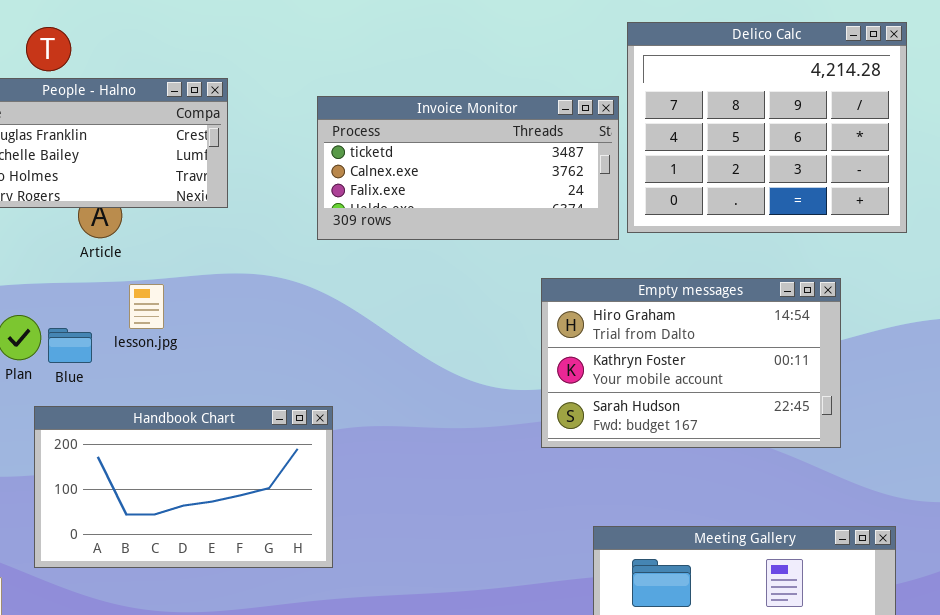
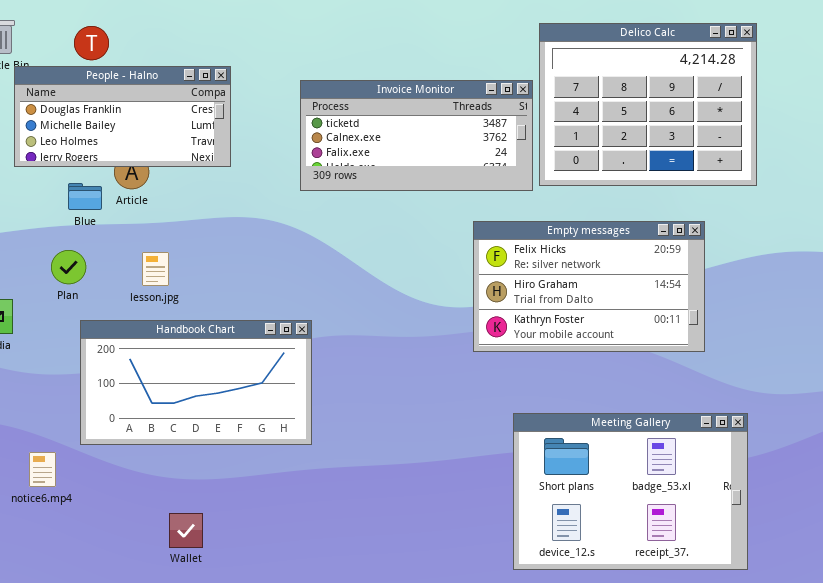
Empty messages: [541,278,841,448] -> [473,221,705,352], scrolled up 1 row
lesson.jpg: [129,284,164,329] -> [142,252,169,286], moved
Blue: [48,328,92,363] -> [68,183,102,210], moved

